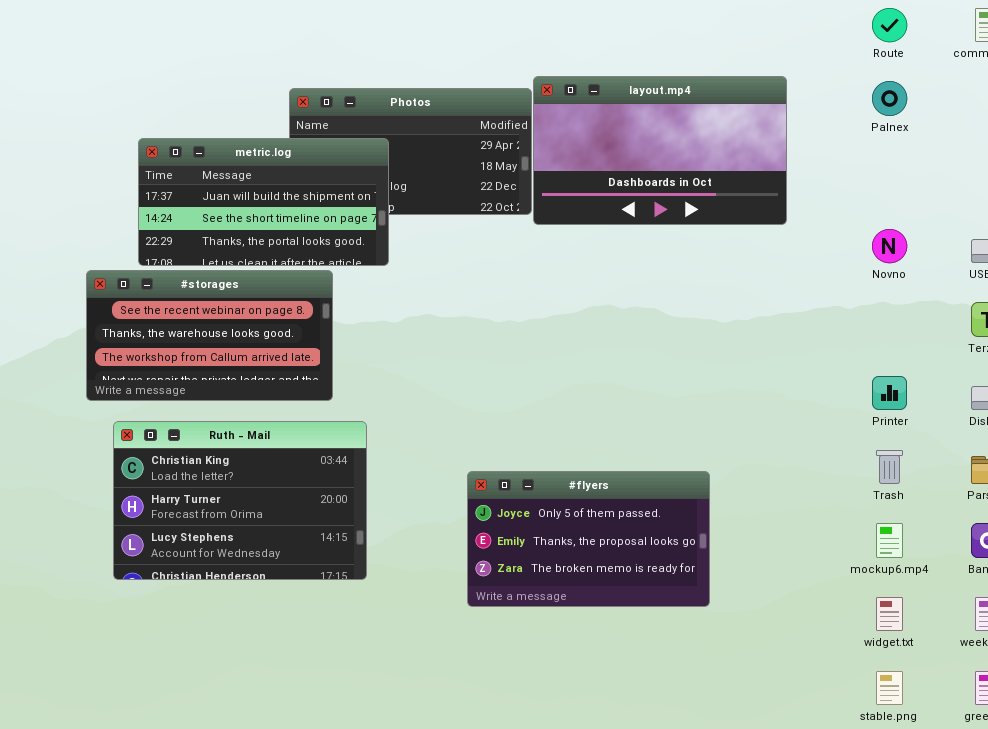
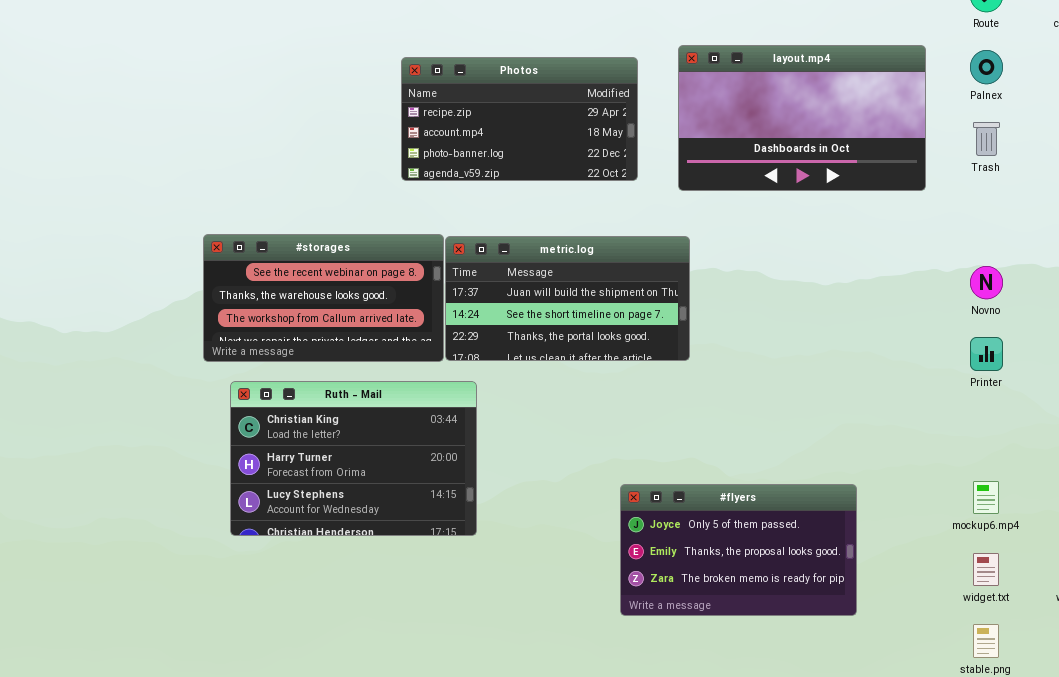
layout.mp4: [533,76,787,225] -> [678,45,926,191], moved
metric.log: [138,138,389,266] -> [445,236,690,361], moved
Novno: [872,229,907,263] -> [970,266,1003,299], moved
Trash: [876,450,903,484] -> [973,122,1000,156], moved
#flyers: [467,471,710,607] -> [620,484,857,616], moved

